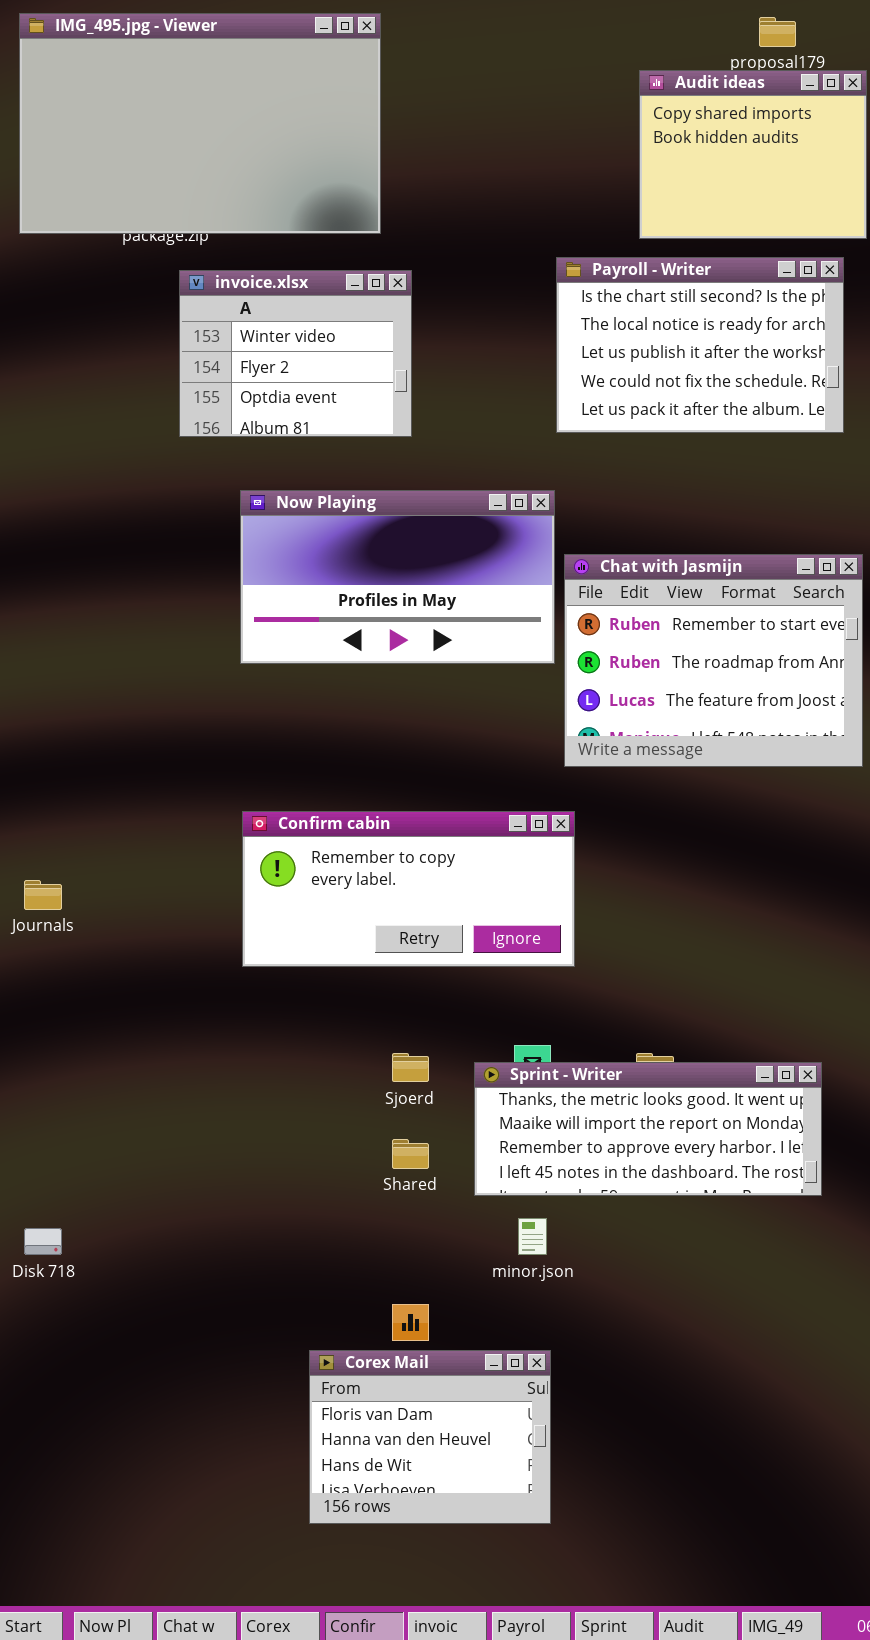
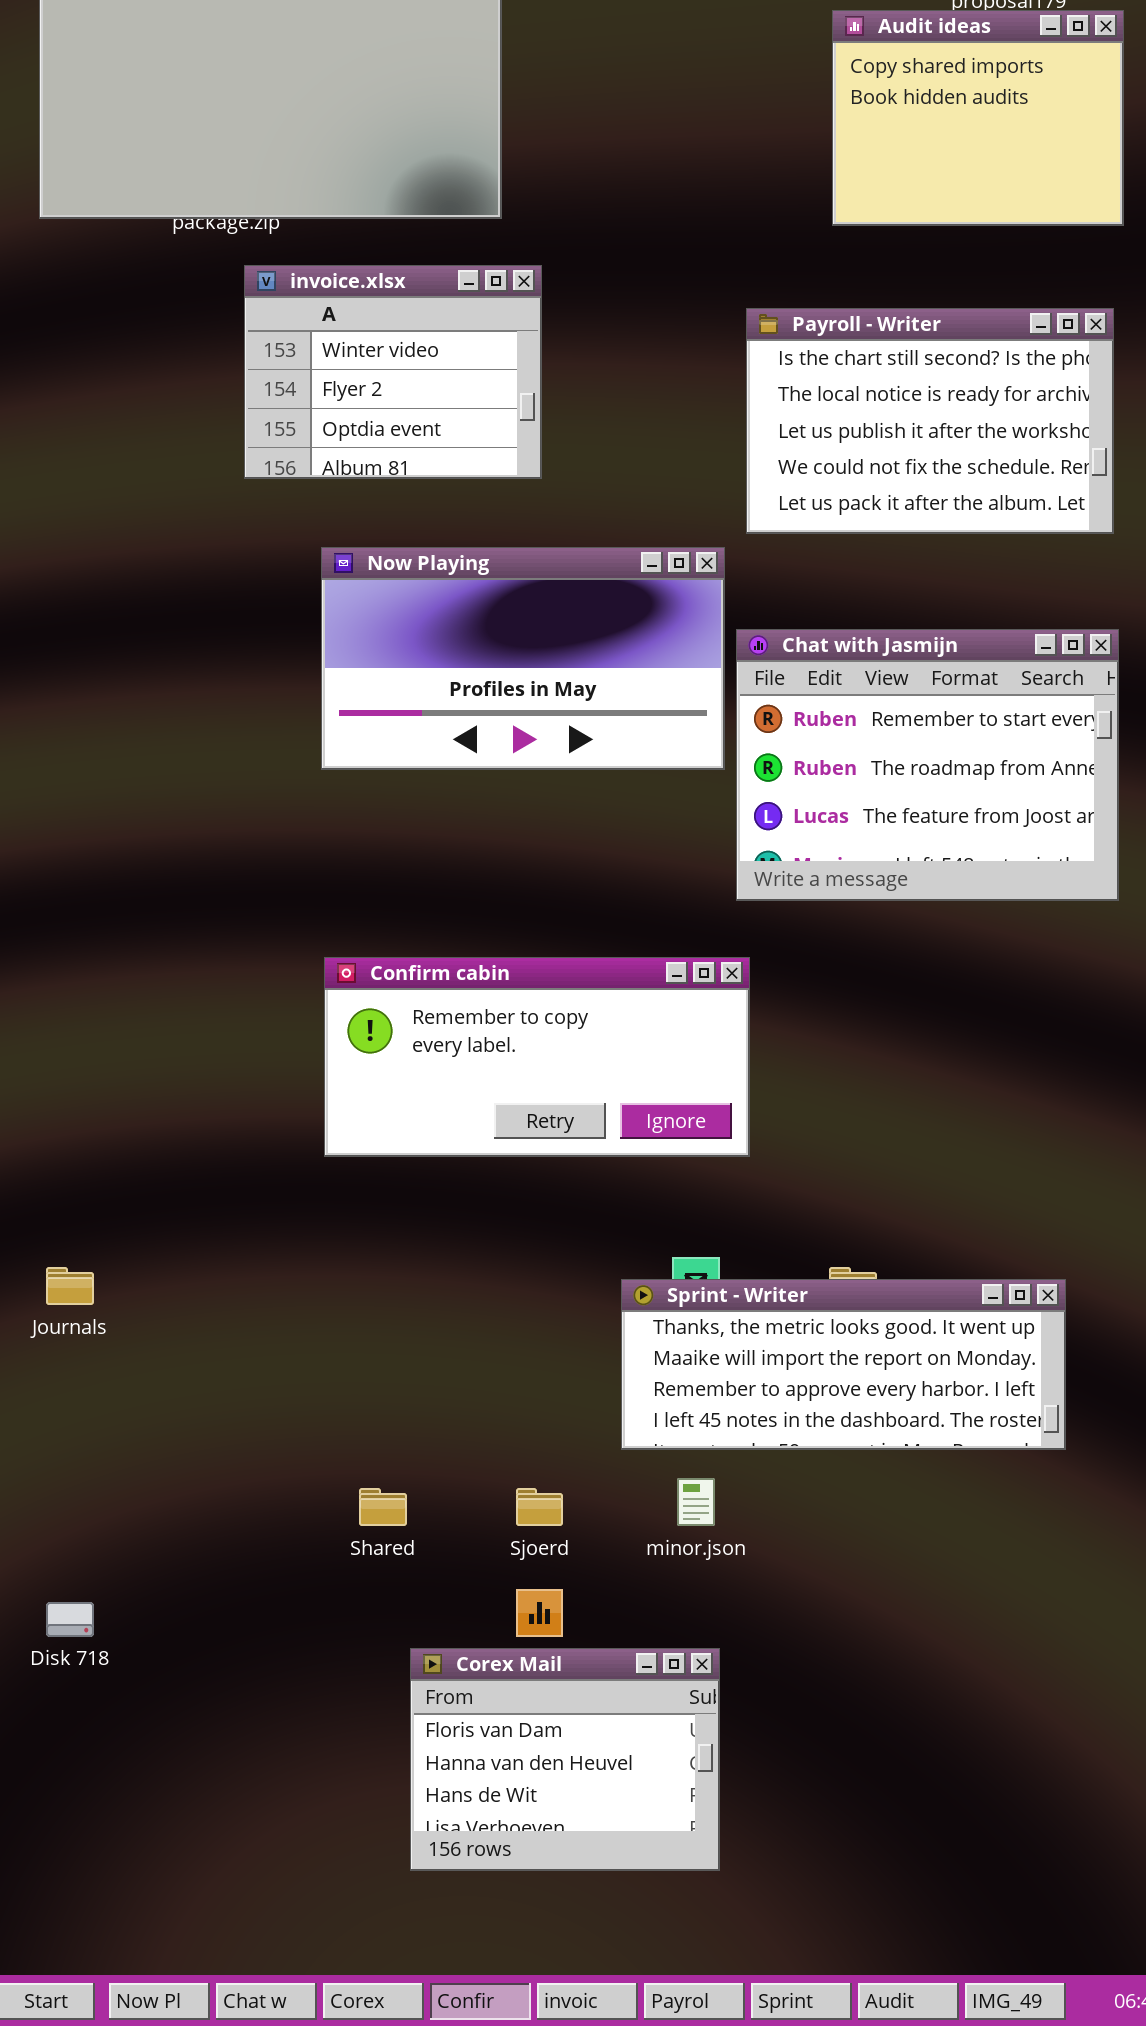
Payroll - Writer: [556,257,844,433] -> [746,308,1114,534], moved
Journals: [24,880,62,910] -> [46,1267,94,1305], moved
Sjoerd: [392,1053,429,1082] -> [516,1488,563,1526], moved
Shared: [392,1139,429,1169] -> [359,1488,407,1526], moved
Disk 718: [24,1228,62,1255] -> [46,1602,94,1637], moved

